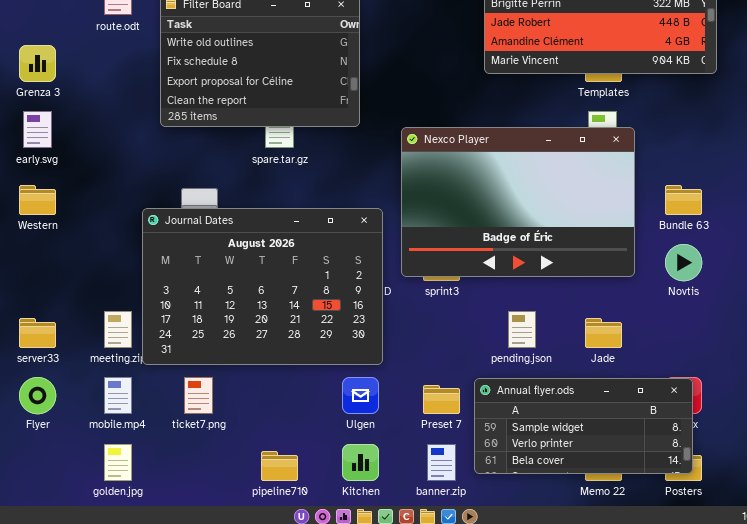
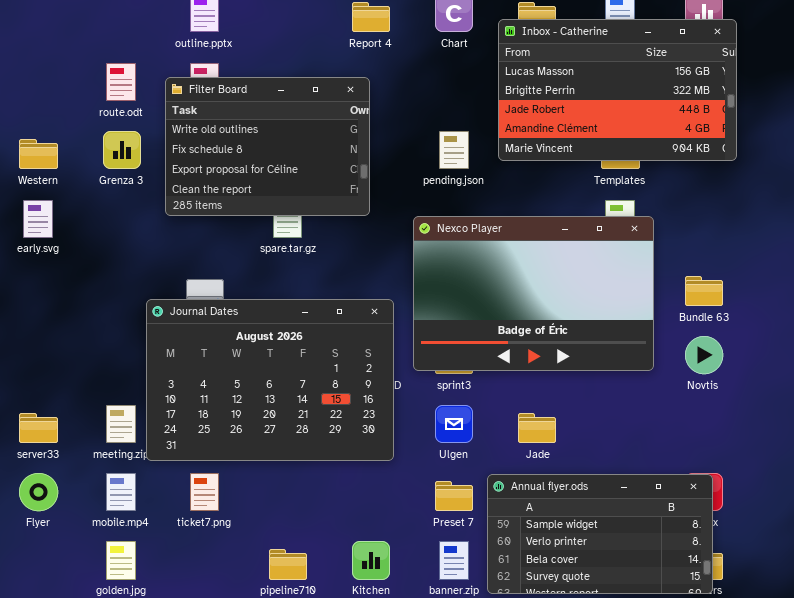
Grenza 3: [19,45,56,82] -> [103,131,141,169], moved
Western: [19,185,56,215] -> [19,139,58,169], moved
pending.json: [508,311,536,348] -> [439,131,469,169], moved
Jade: [585,318,622,348] -> [518,413,556,443], moved
Ulgen: [342,377,379,414] -> [435,405,473,443], moved
Annual flyer.ods: [474,378,693,474] -> [487,474,713,594], resized

